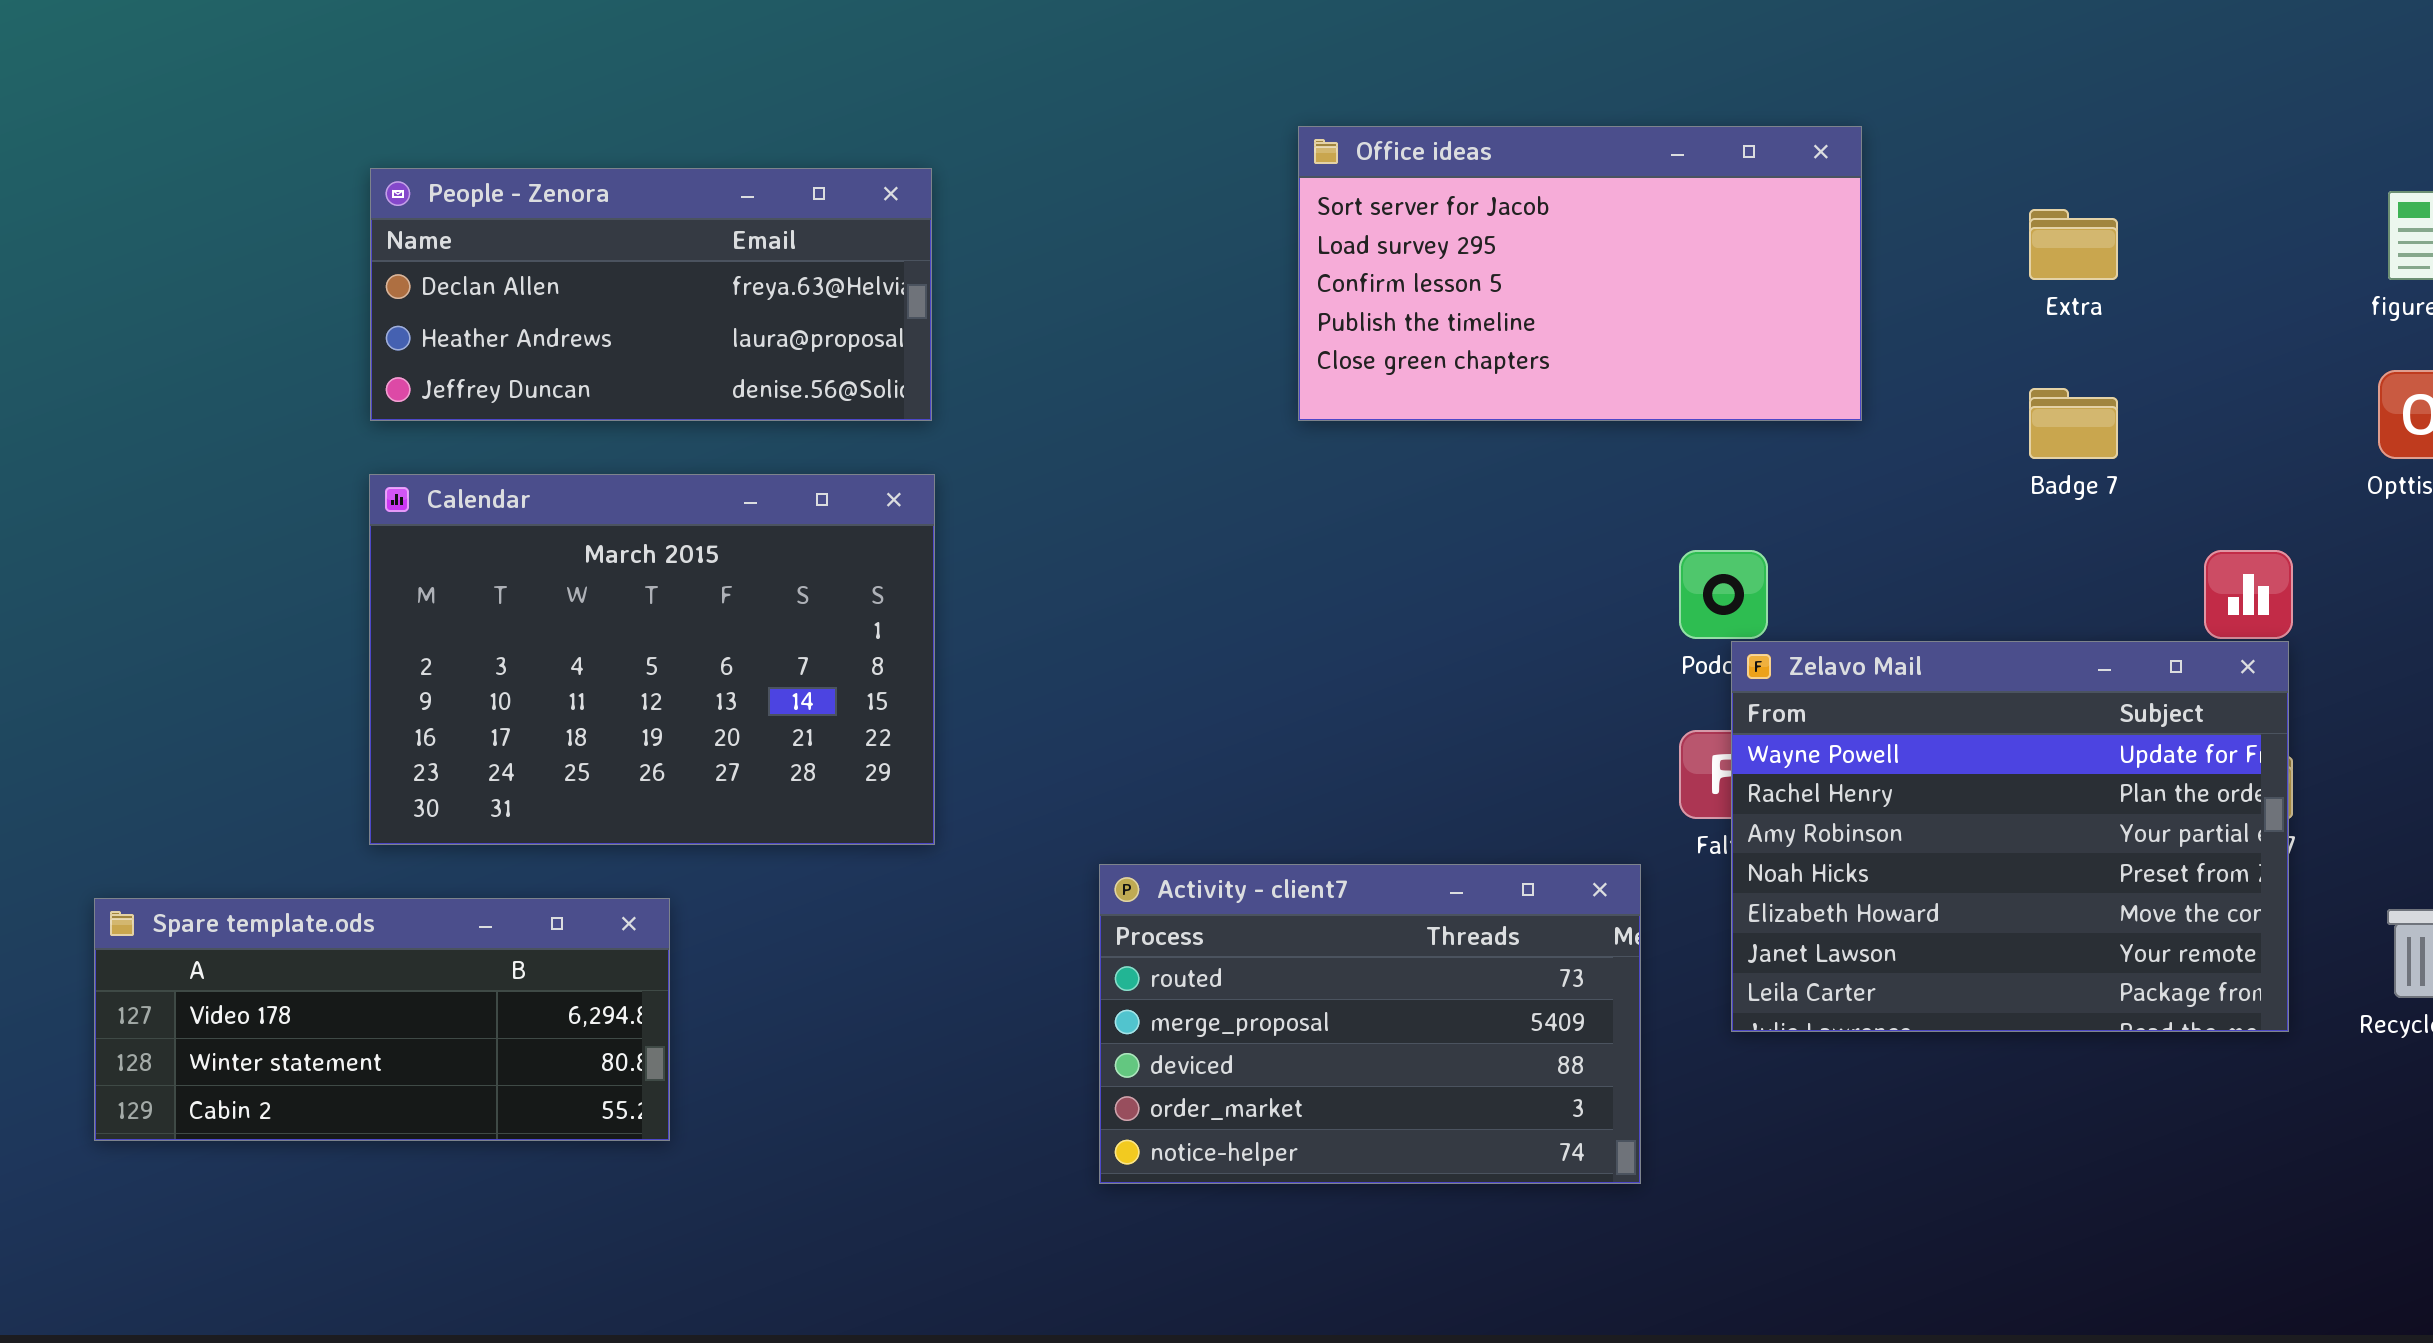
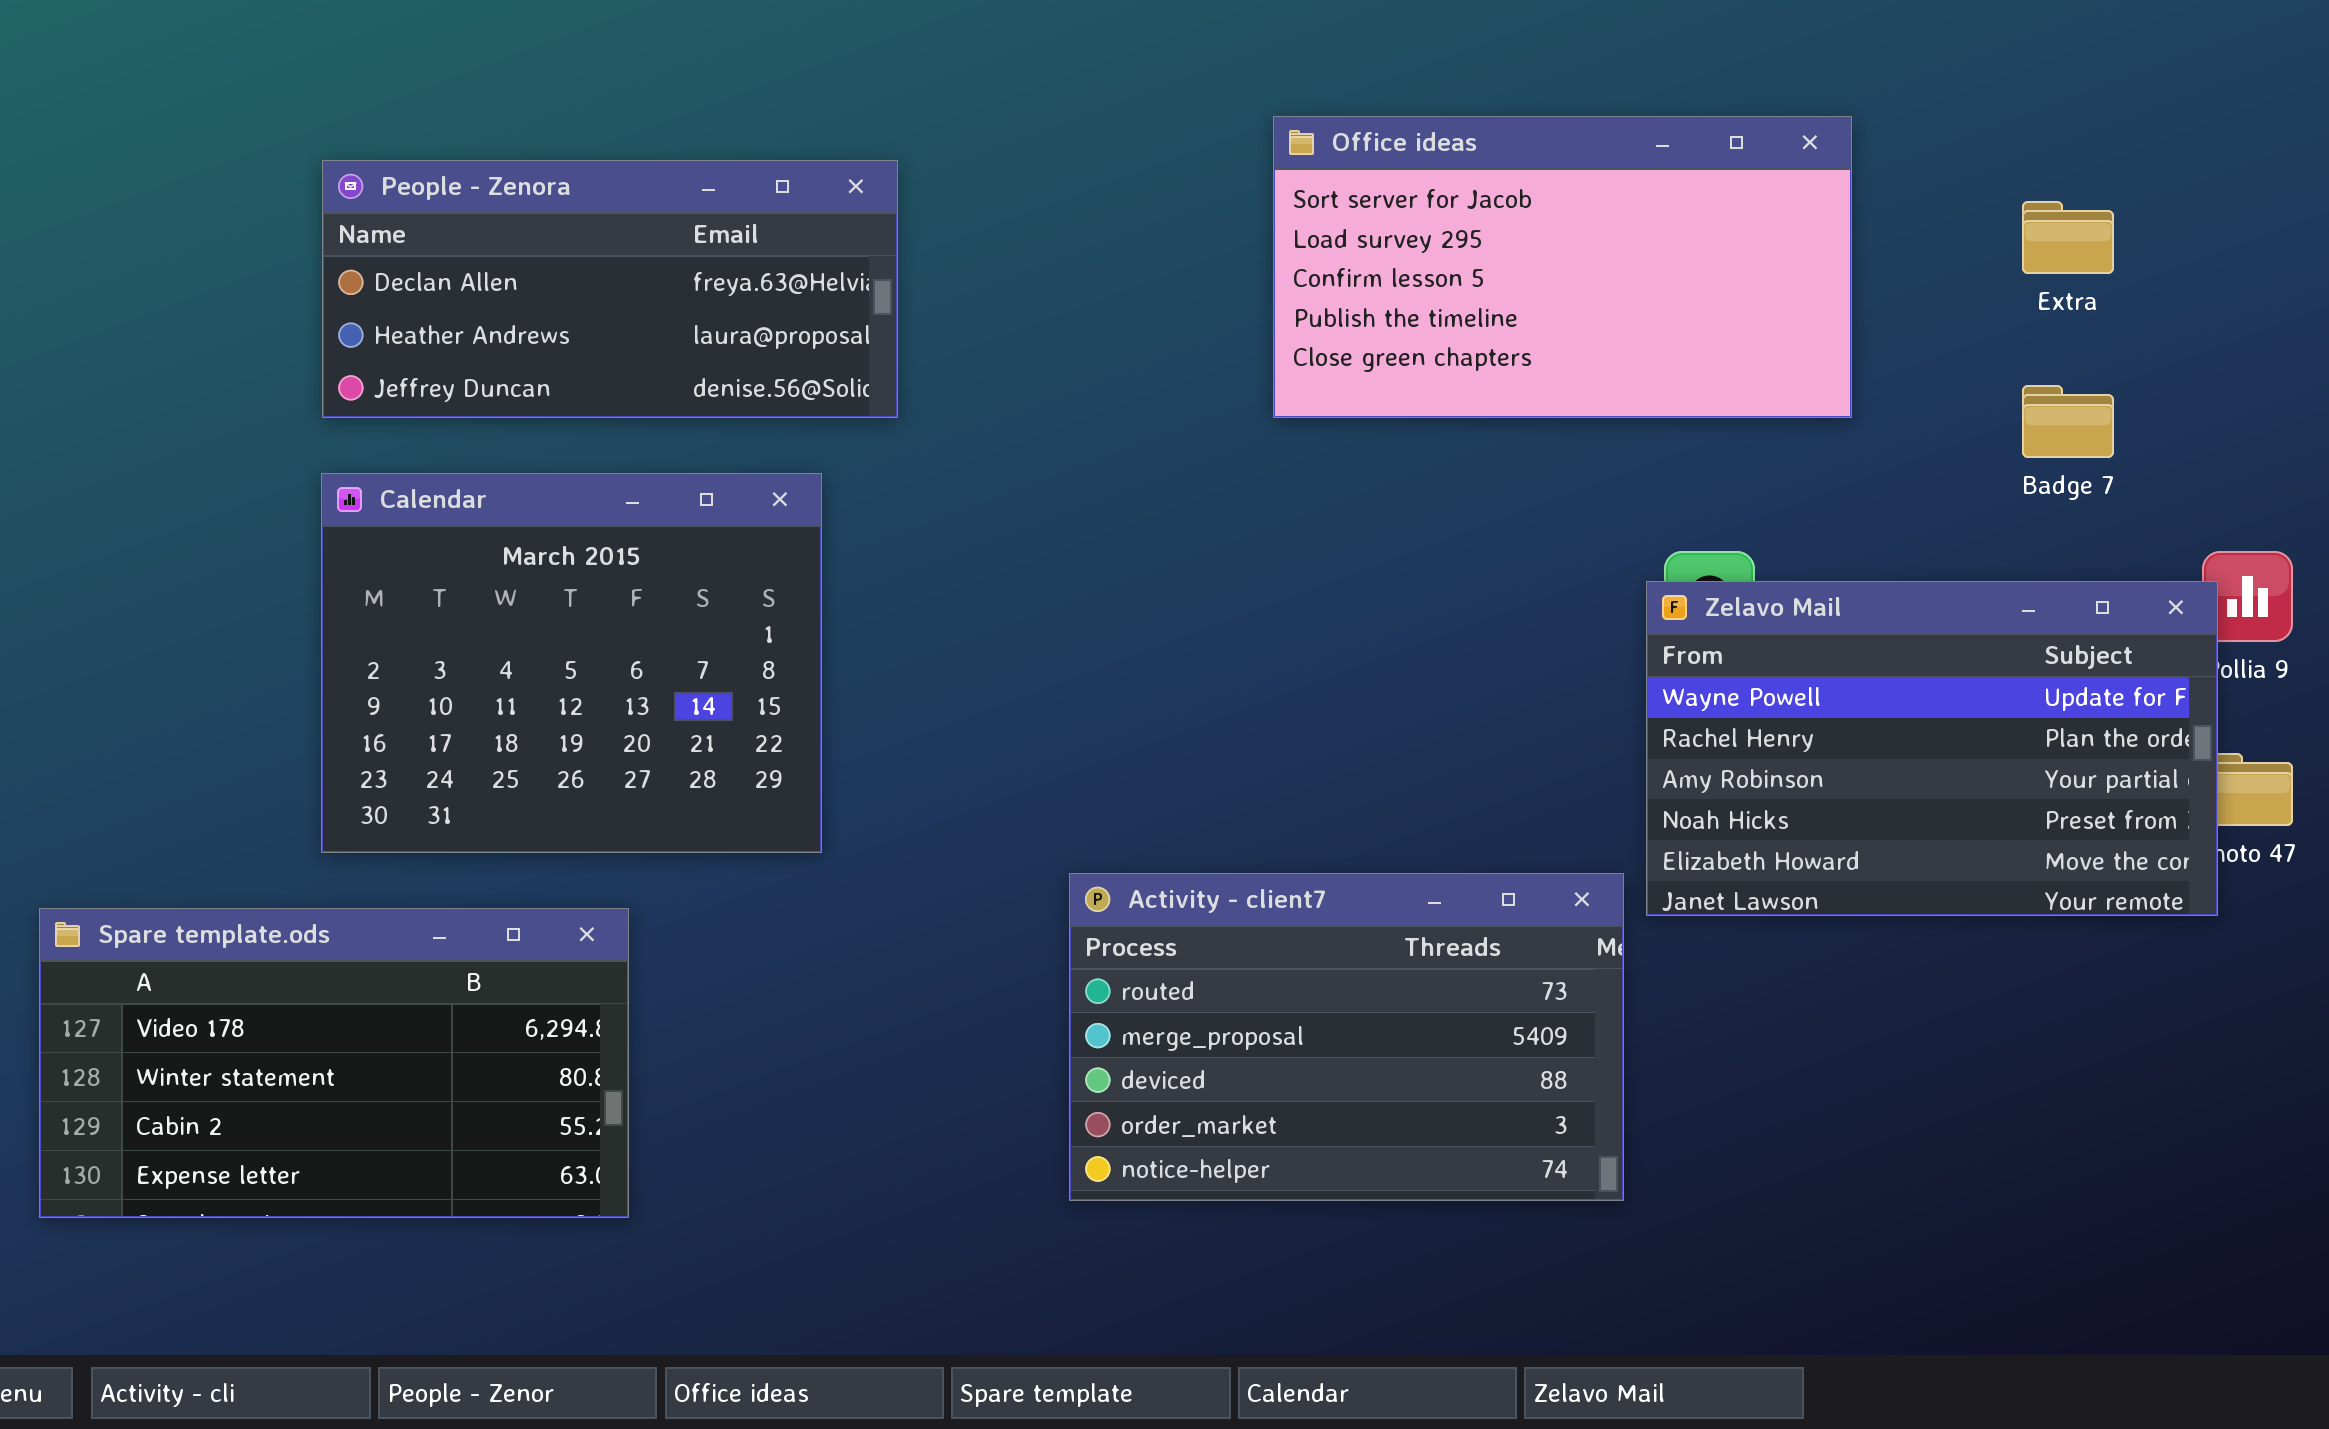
Calendar: [369,474,935,845] -> [321,473,822,853], resized
Zelavo Mail: [1731,641,2289,1032] -> [1646,581,2218,916], moved, resized
Spare template.ods: [94,898,670,1141] -> [39,908,629,1218], resized

